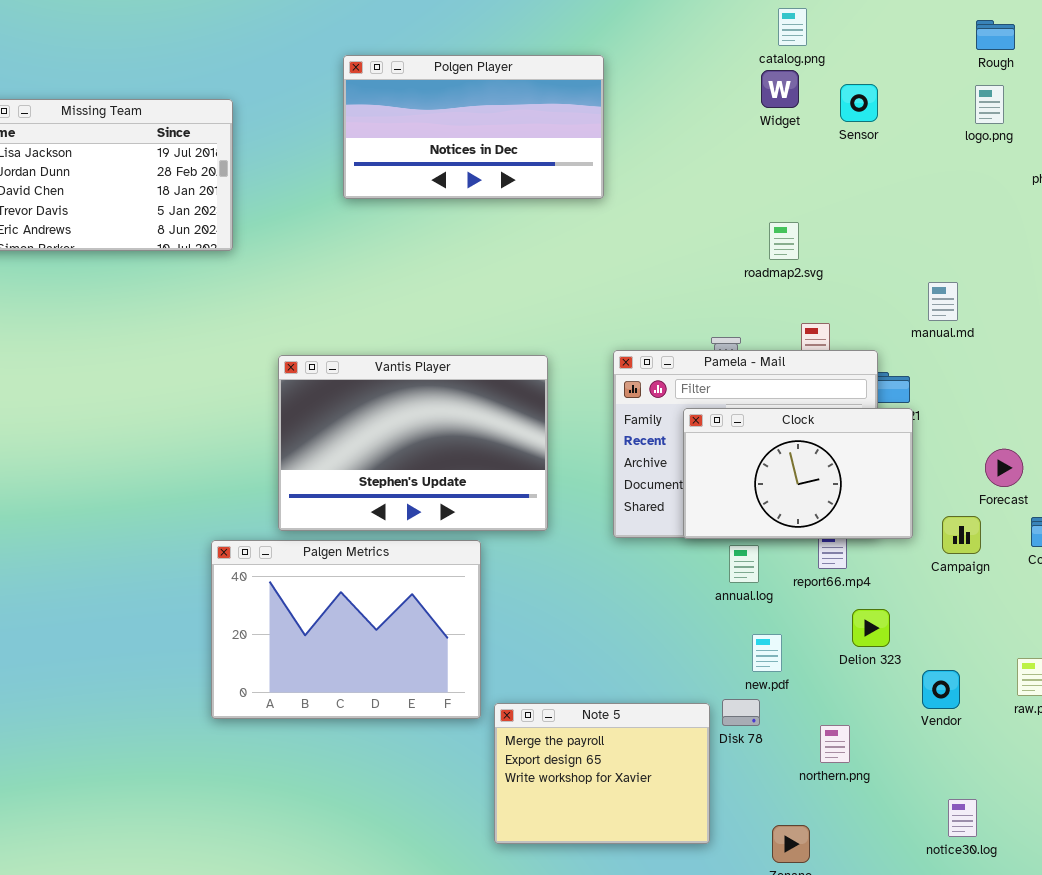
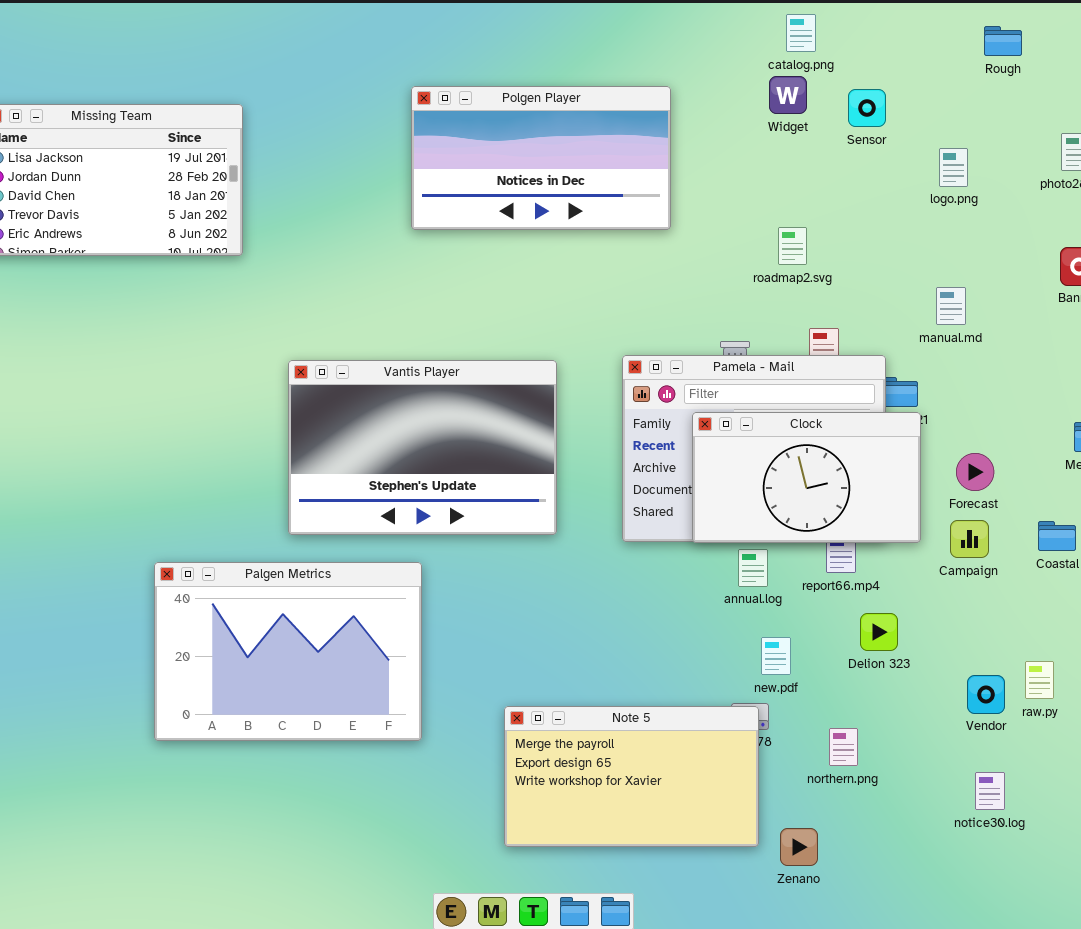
Polgen Player: [343,55,604,199] -> [411,86,671,230], moved
logo.png: [975,85,1004,124] -> [939,148,968,187], moved
Forecast: [985,449,1023,487] -> [956,453,994,491], moved
Palgen Metrics: [211,540,481,719] -> [154,562,422,741], moved
Vendor: [922,670,960,709] -> [967,675,1005,714], moved
Note 5: [494,703,710,844] -> [504,706,759,847], resized
notice30.log: [948,799,977,837] -> [975,772,1005,810], moved

